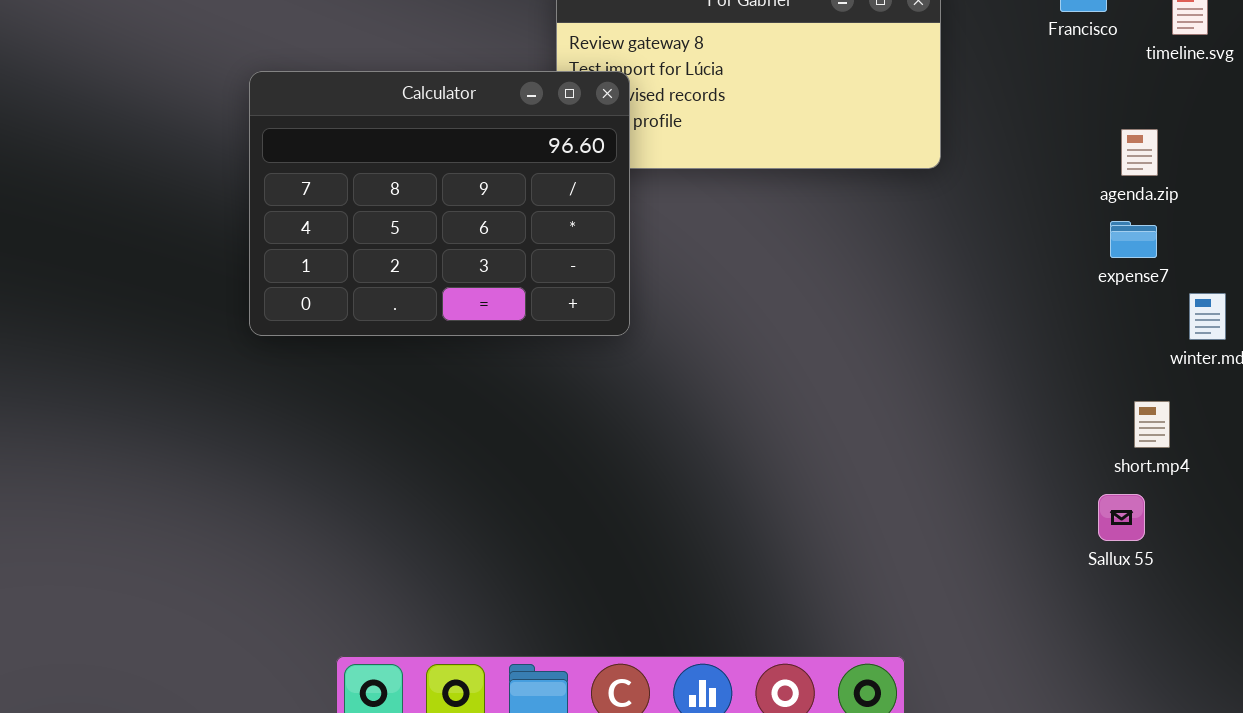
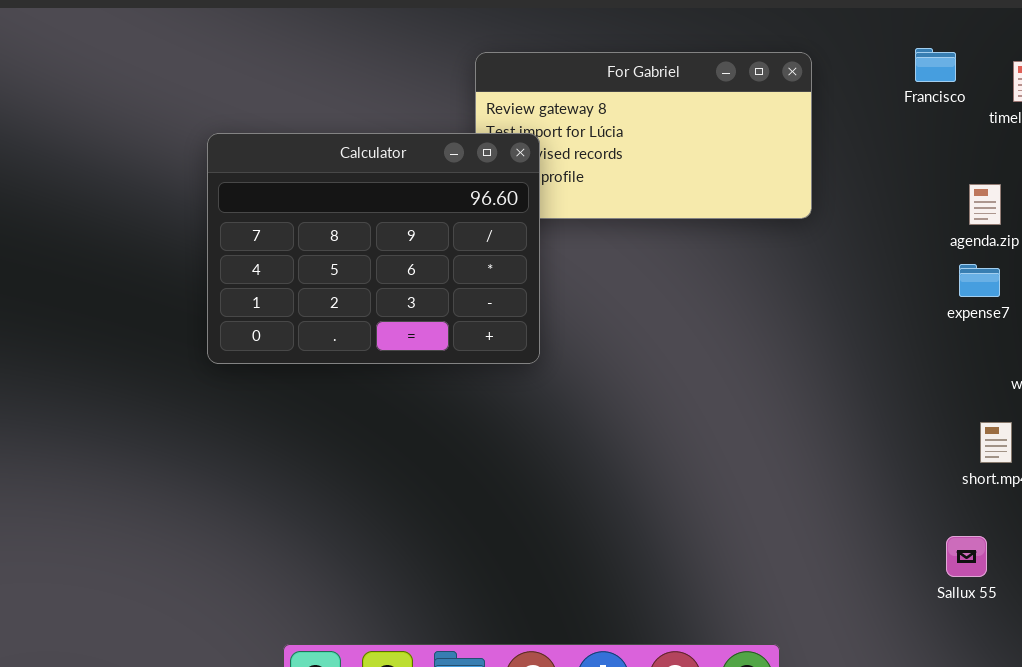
Sallux 55: [1098,494,1145,541] -> [946,536,987,577], moved

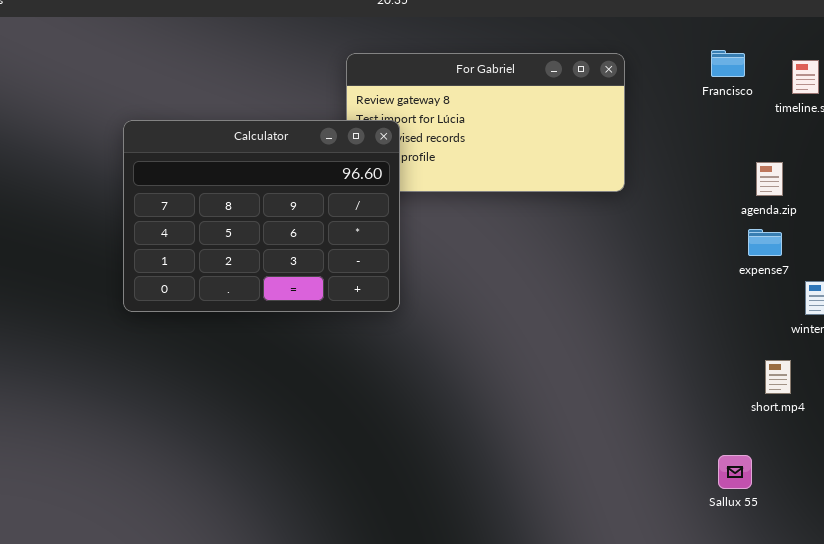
Sallux 55: [946,536,987,577] -> [718,455,752,489], moved

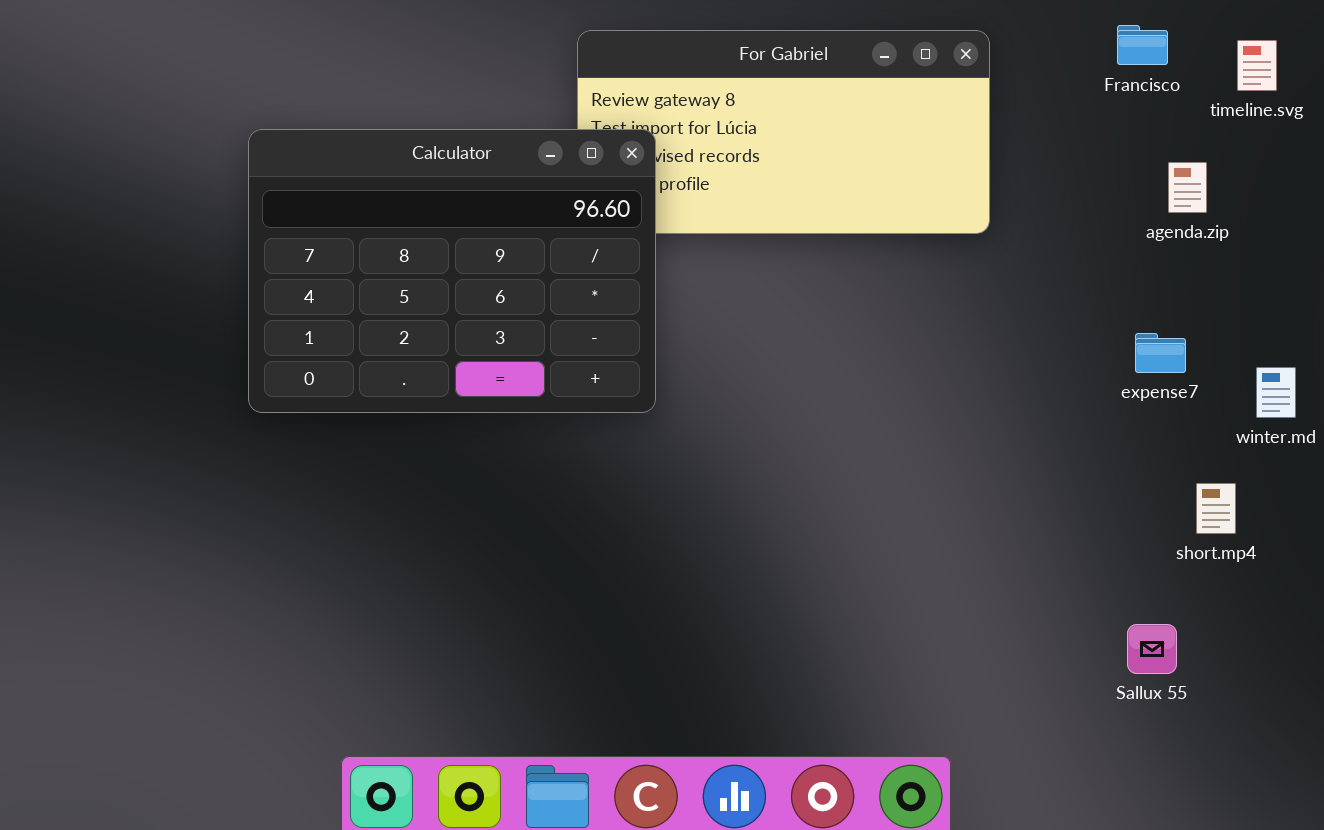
agenda.zip: [756,162,783,196] -> [1168,162,1207,213], moved
expense7: [748,229,782,256] -> [1135,333,1186,373], moved

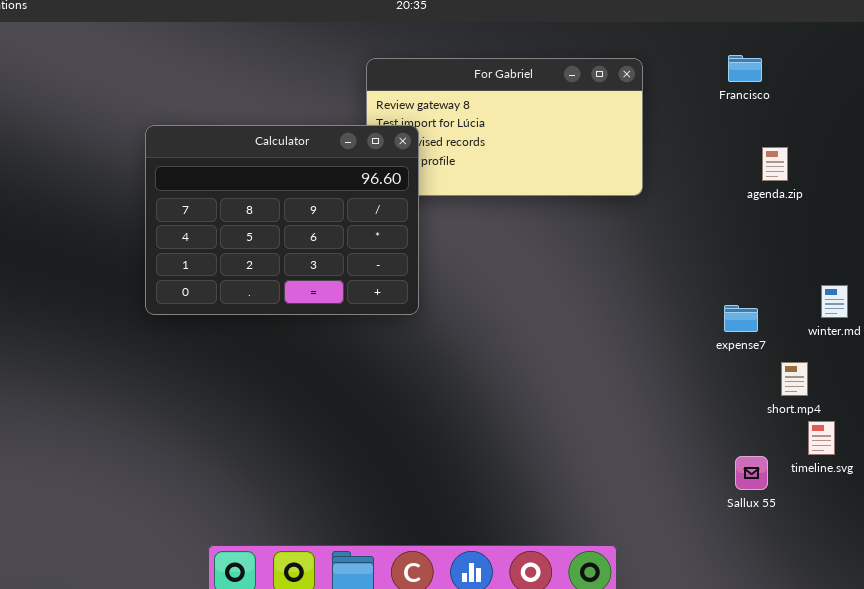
timeline.svg: [1237,40,1277,91] -> [808,421,835,455], moved
expense7: [1135,333,1186,373] -> [724,305,758,332], moved

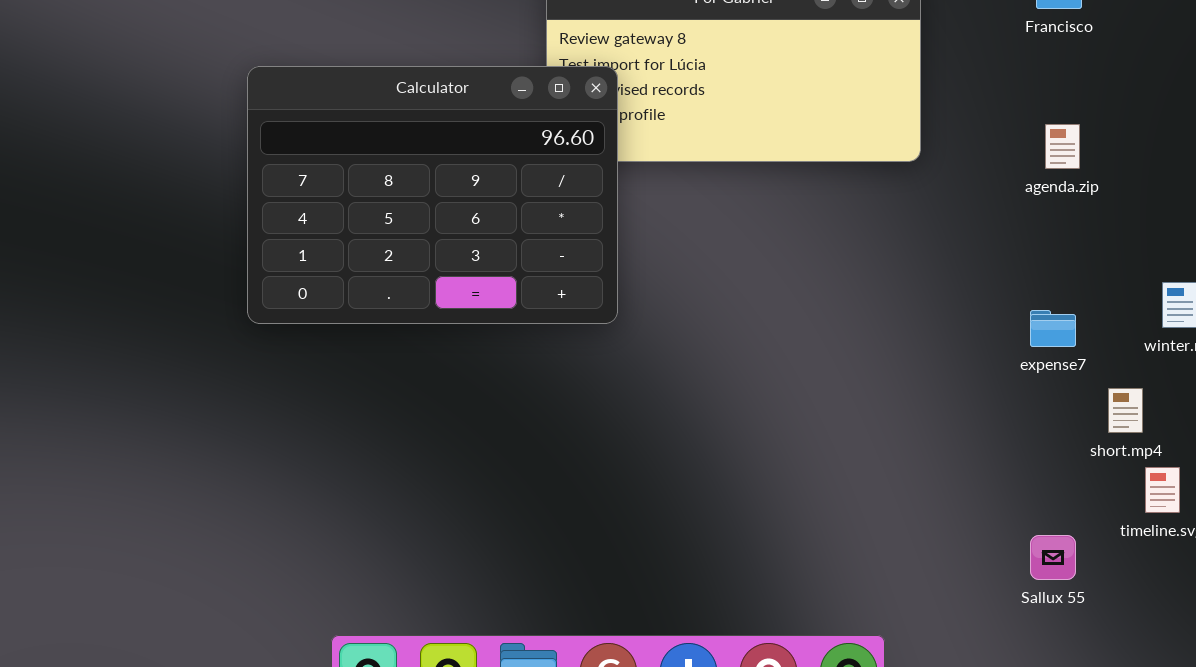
agenda.zip: [762,147,788,181] -> [1045,124,1080,169], moved
Sallux 55: [735,456,768,490] -> [1030,535,1076,580], moved

